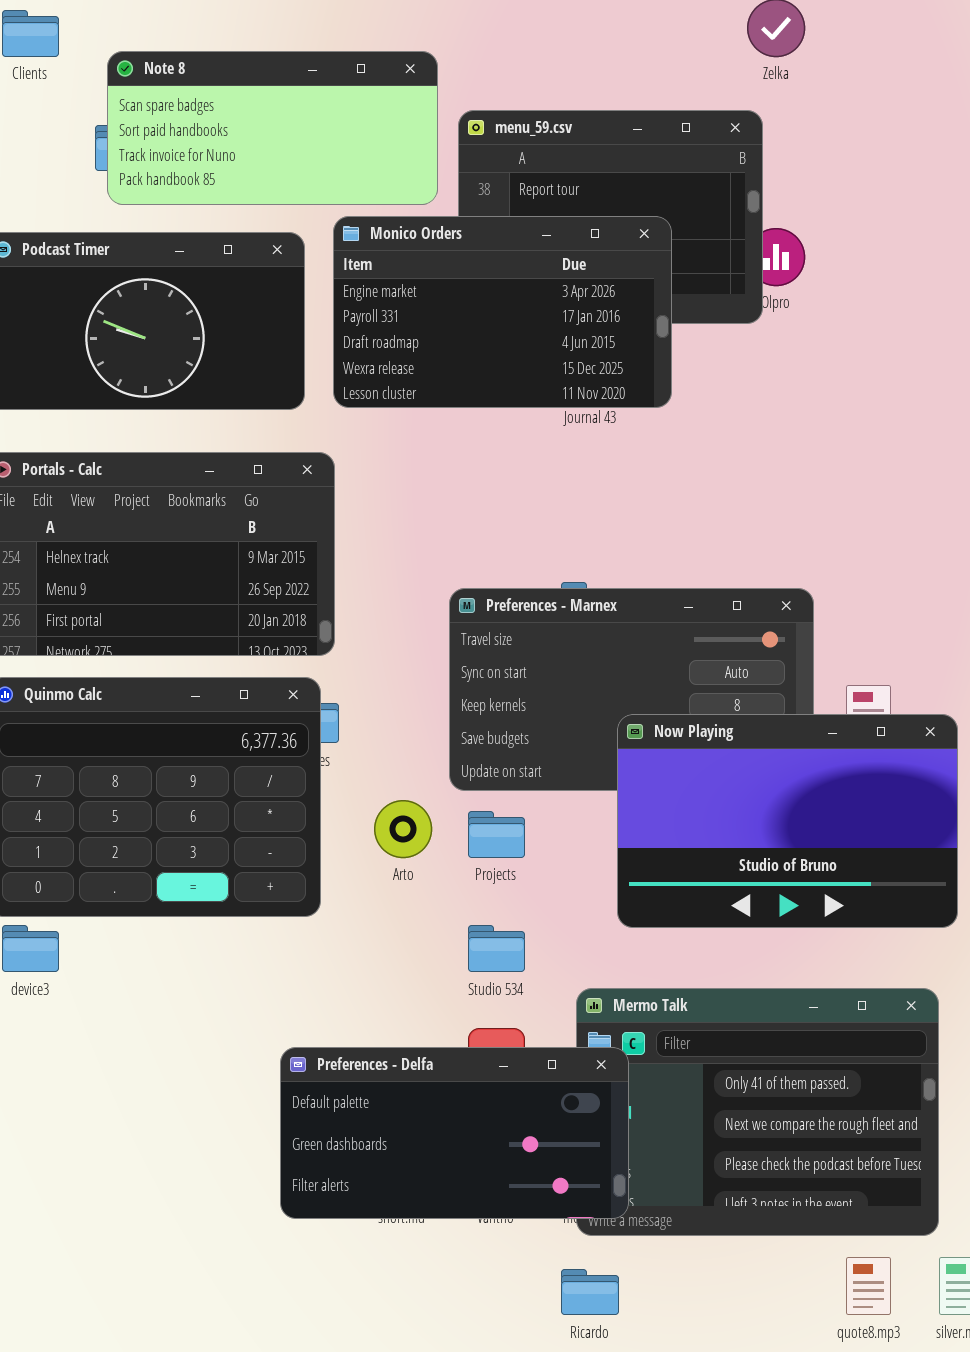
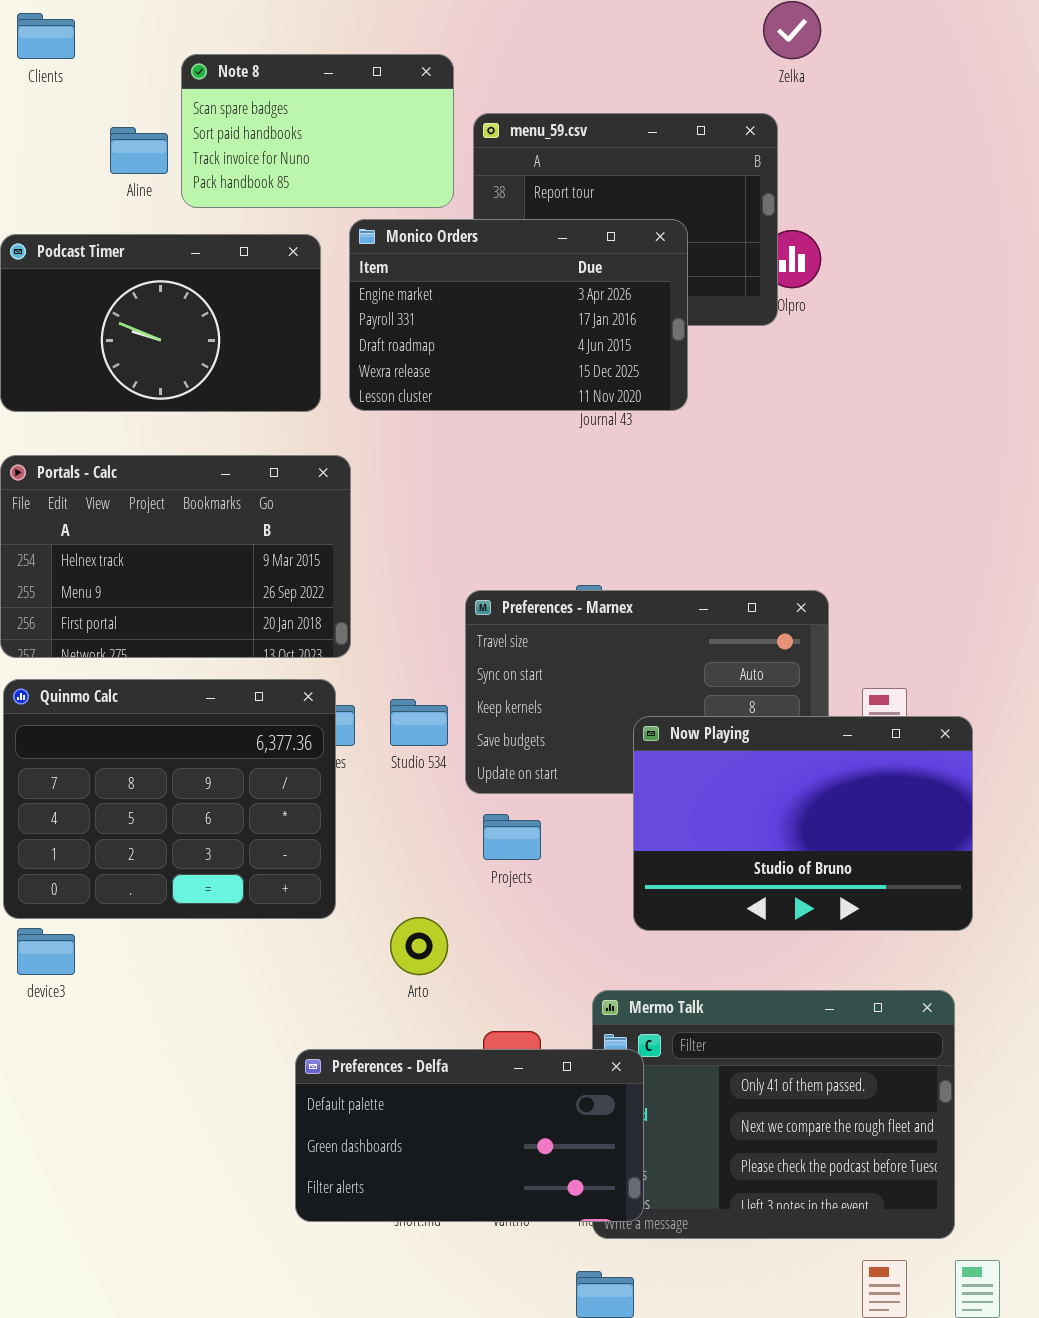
Note 8: [107,51,438,205] -> [181,54,454,208], resized
Arto: [374,800,432,858] -> [390,917,448,975], moved
Studio 534: [468,925,525,972] -> [390,699,448,746], moved

